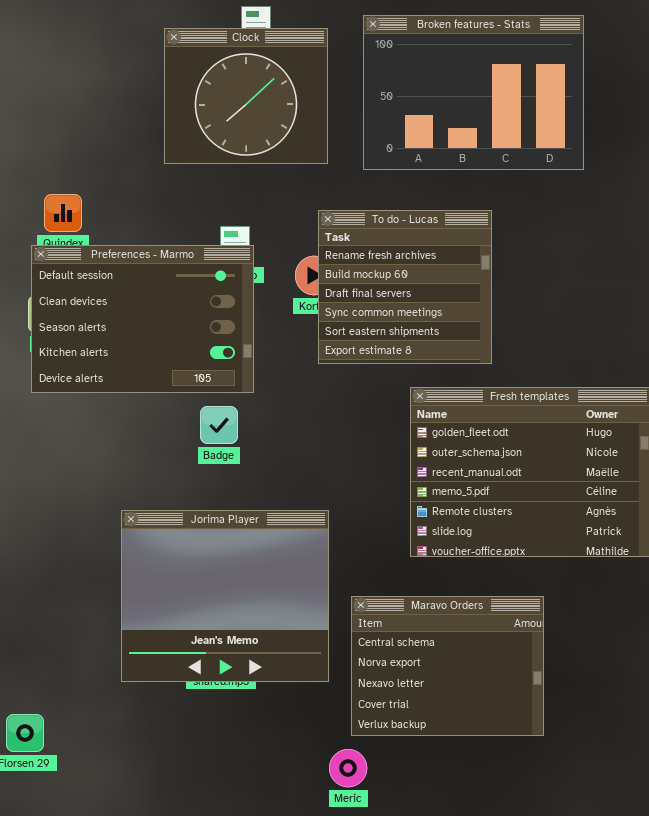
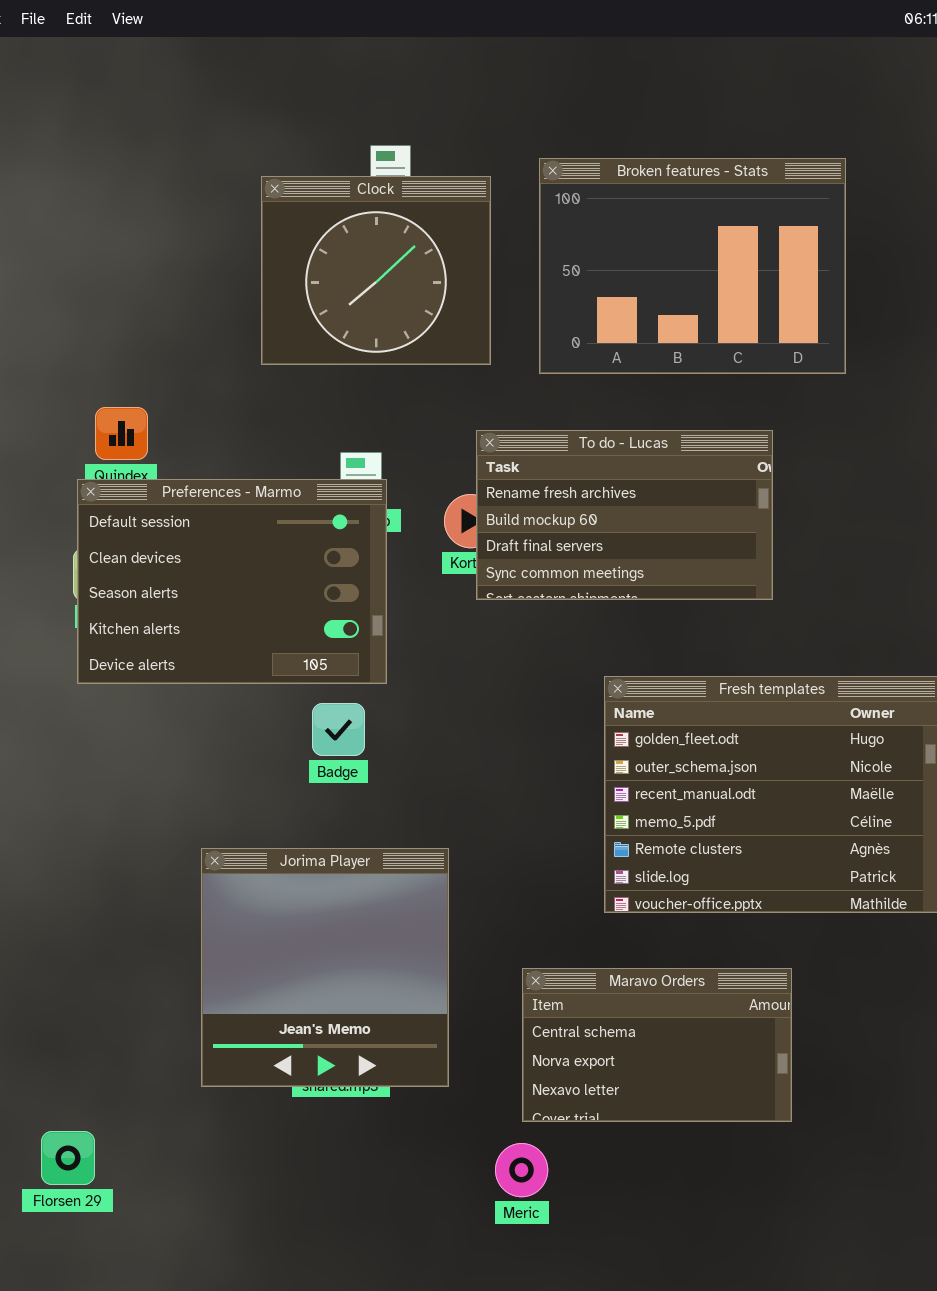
To do - Lucas: [318,210,492,364] -> [476,430,773,600], resized
Jorima Player: [121,510,329,682] -> [201,848,449,1087], resized
Maravo Orders: [351,596,544,736] -> [522,968,792,1122], resized
Meric: [329,749,367,787] -> [495,1143,548,1197], moved

